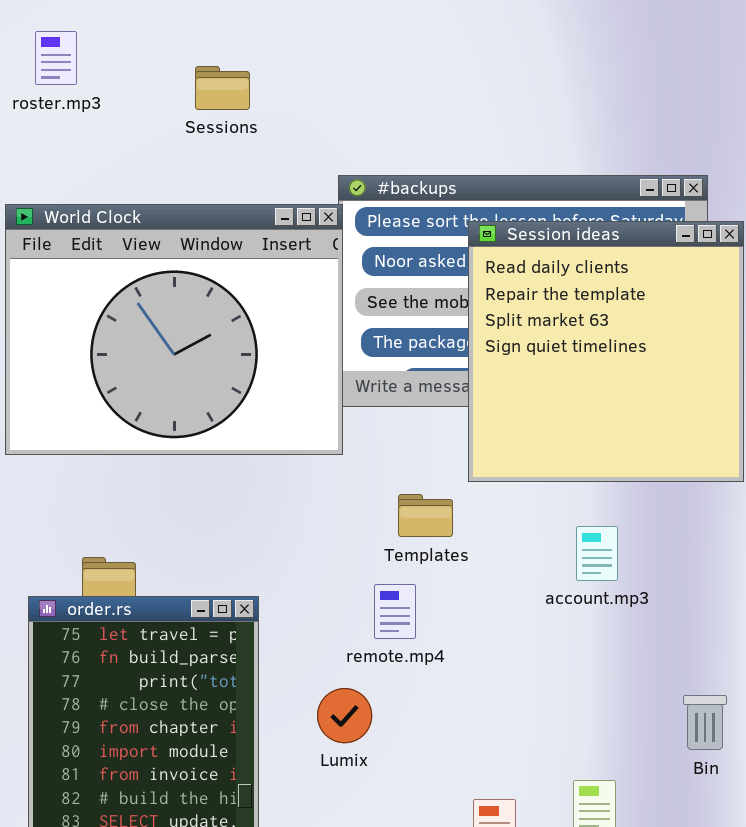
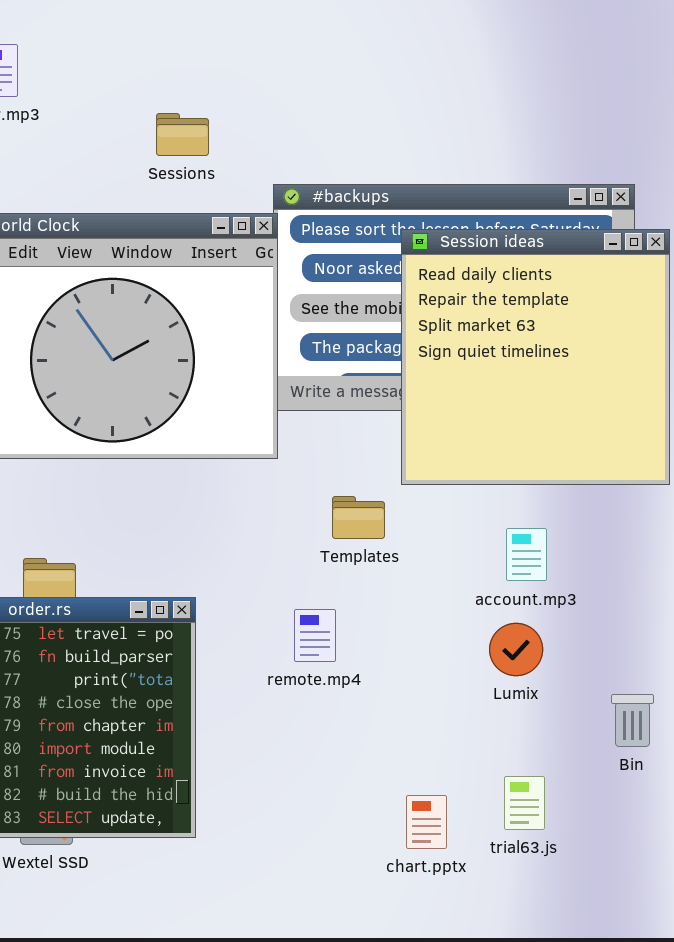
Sessions: [195,66,250,110] -> [156,113,209,156], moved
remote.mp4: [374,584,416,639] -> [294,609,336,662], moved
Lumix: [317,688,372,743] -> [489,623,543,676], moved

